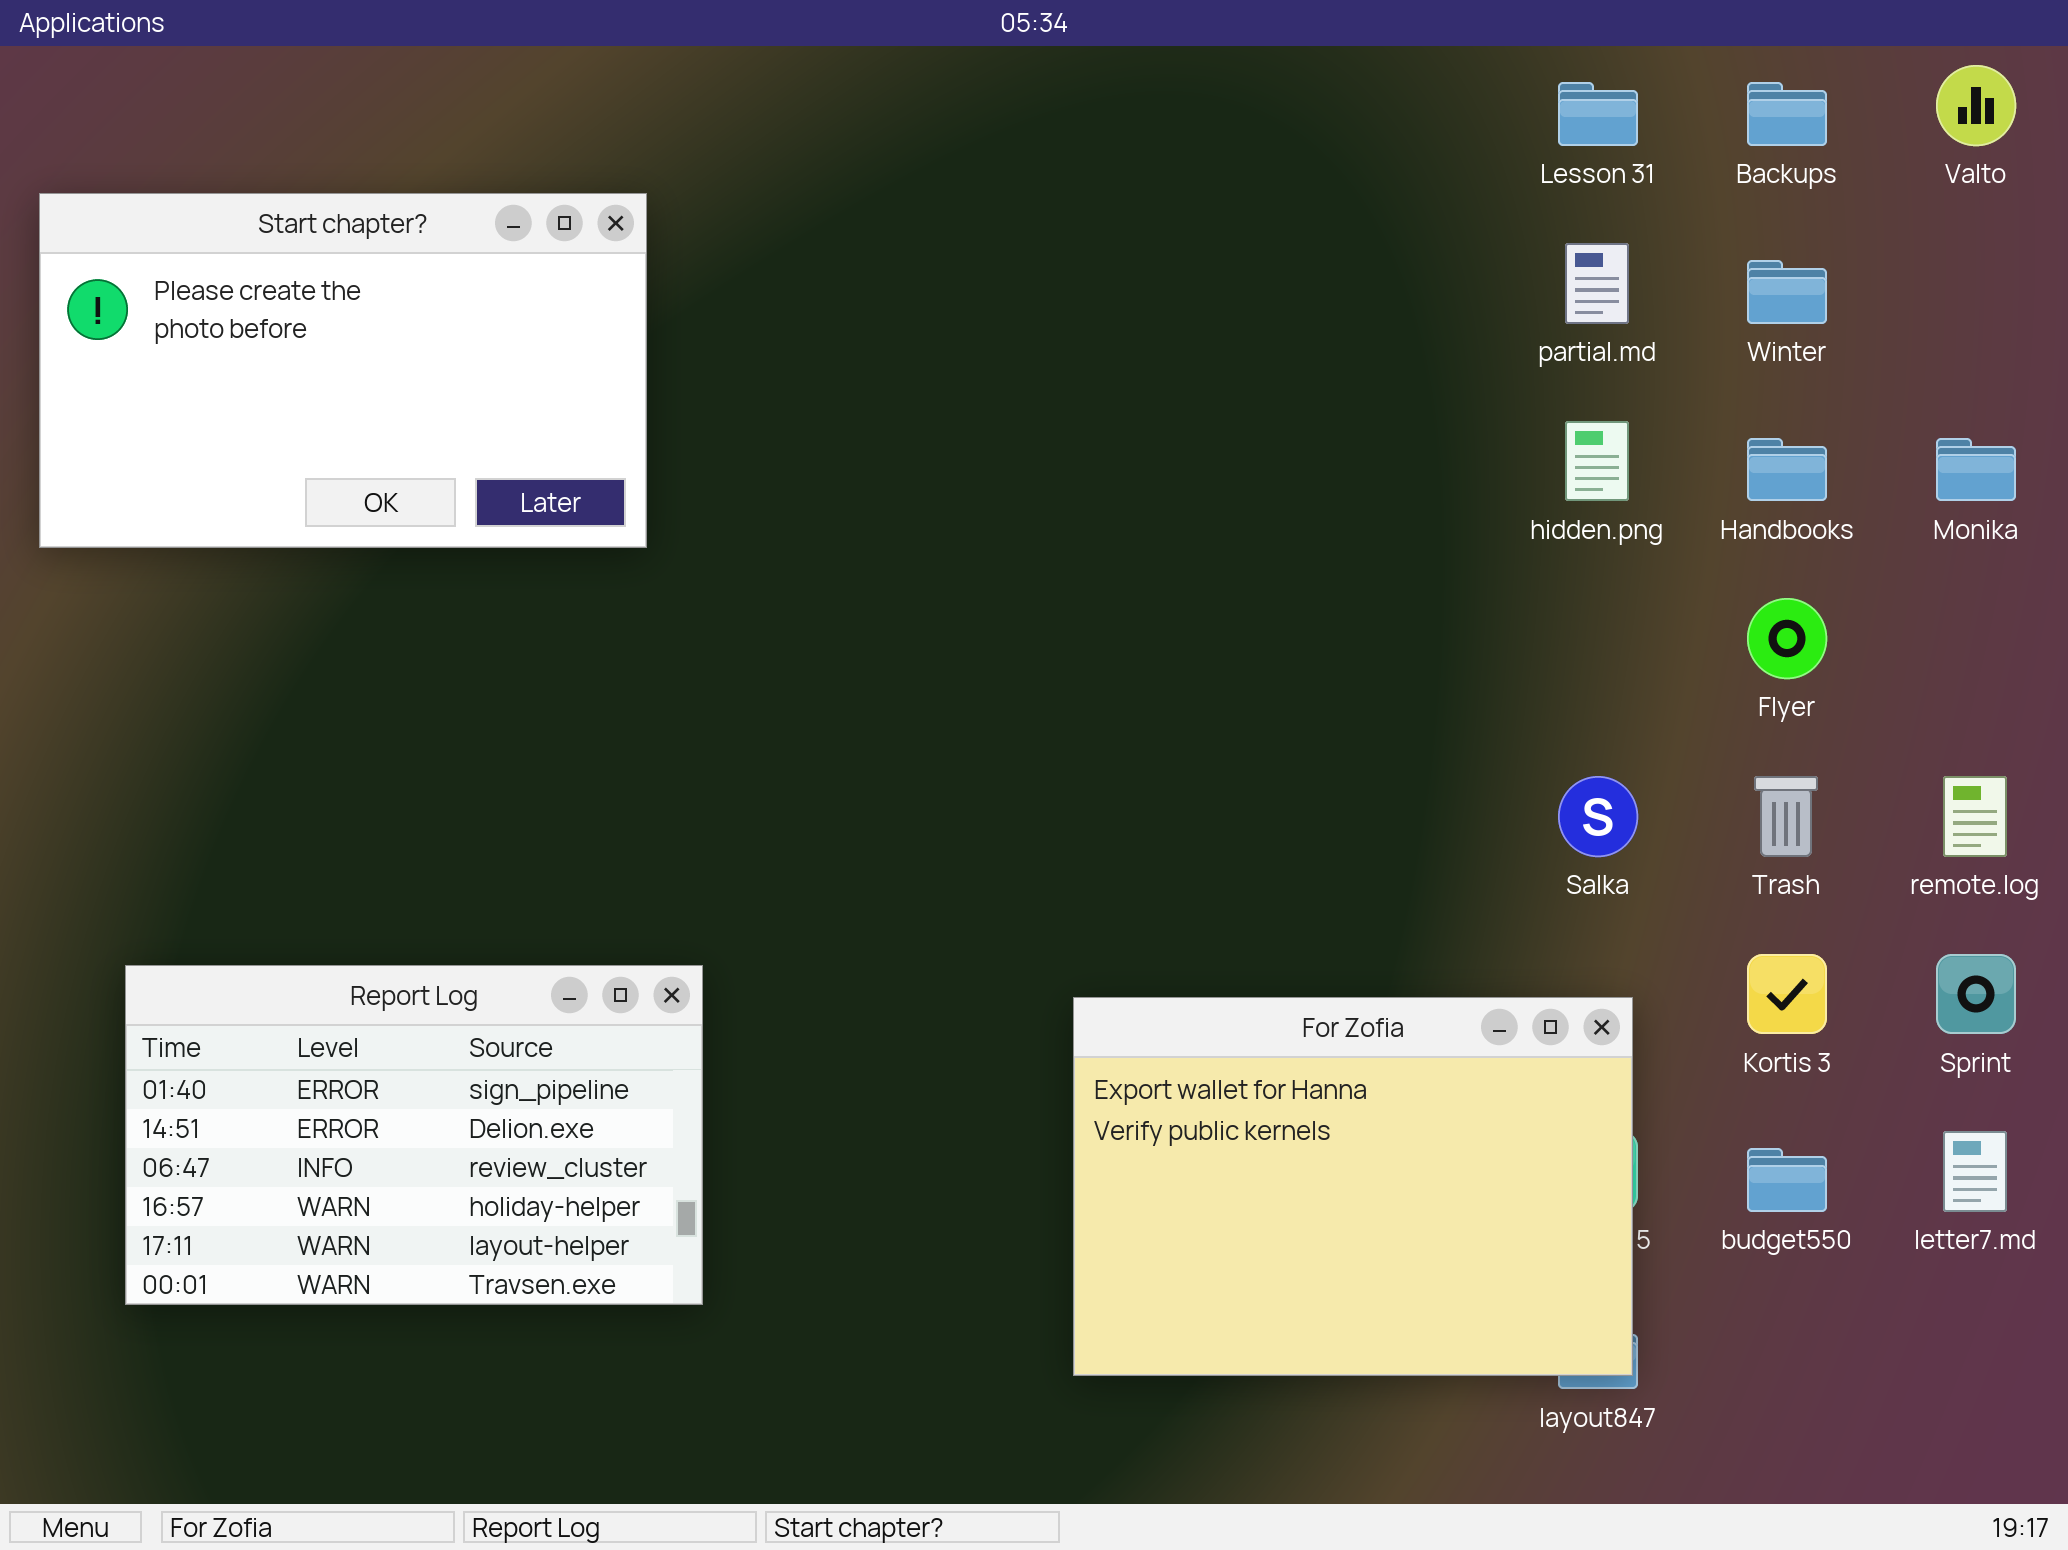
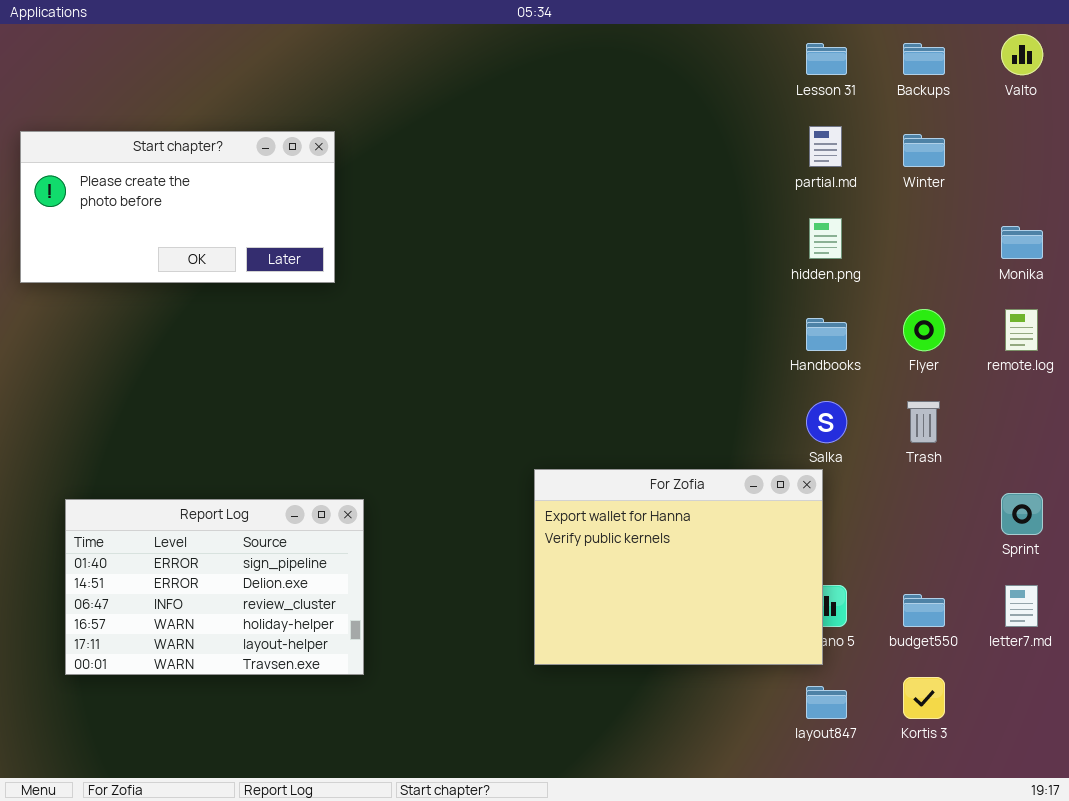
Start chapter?: [39,193,647,548] -> [20,131,335,283], resized
Handbooks: [1747,438,1827,501] -> [806,318,847,351], moved
remote.log: [1943,776,2007,857] -> [1005,309,1038,351], moved
Kortis 3: [1747,954,1827,1034] -> [903,677,945,719], moved
For Zofia: [1073,997,1633,1376] -> [534,469,823,665], moved

